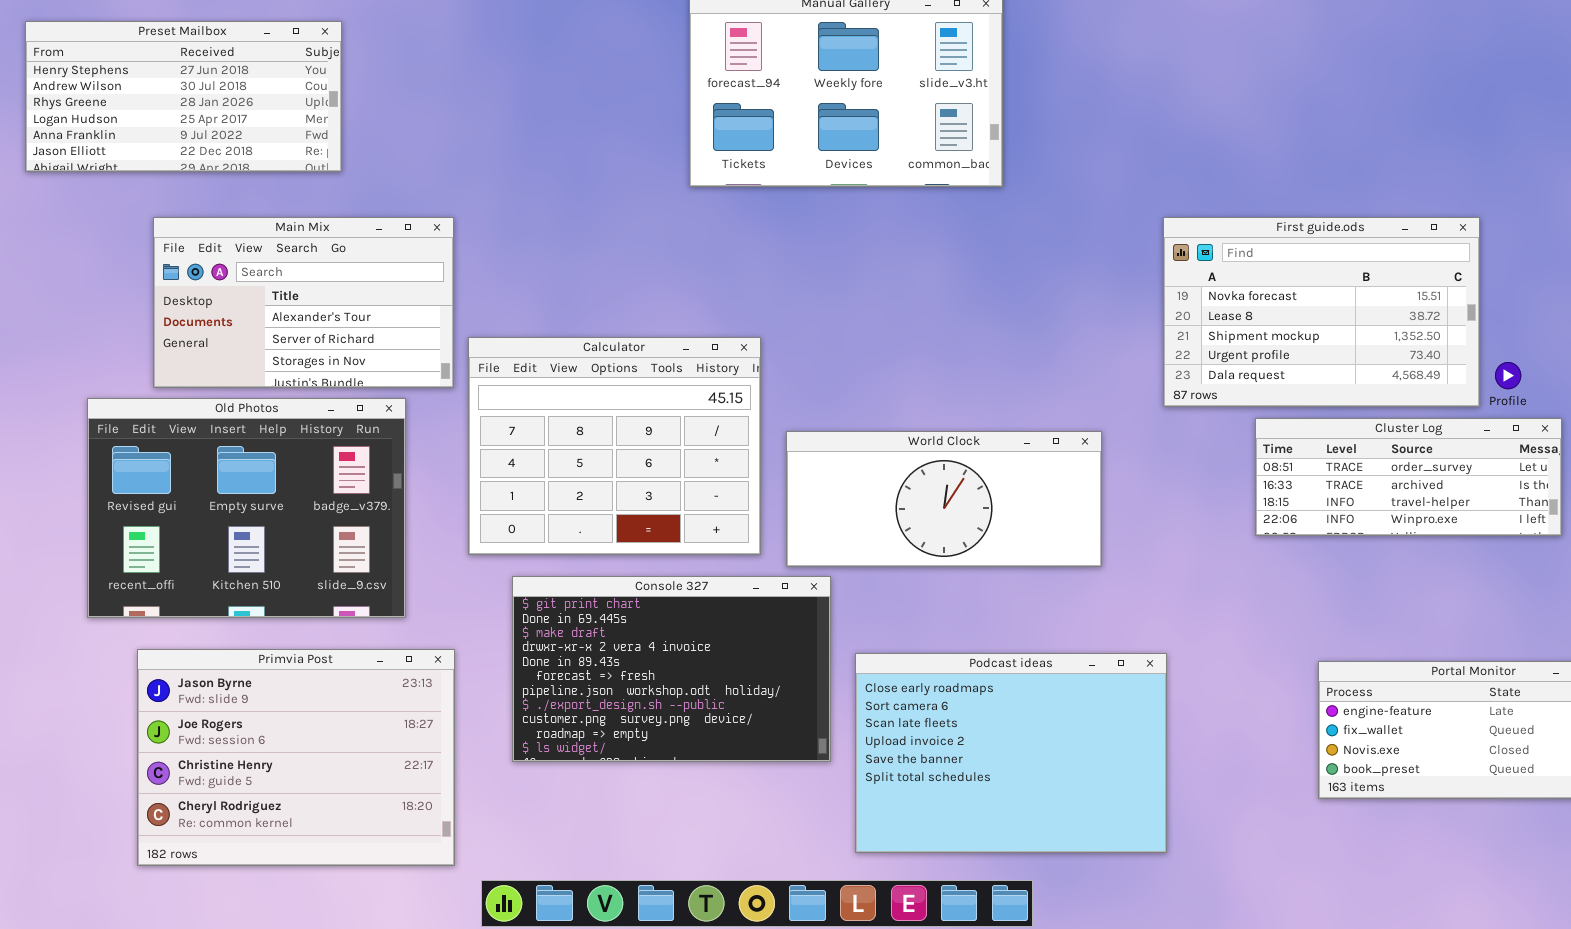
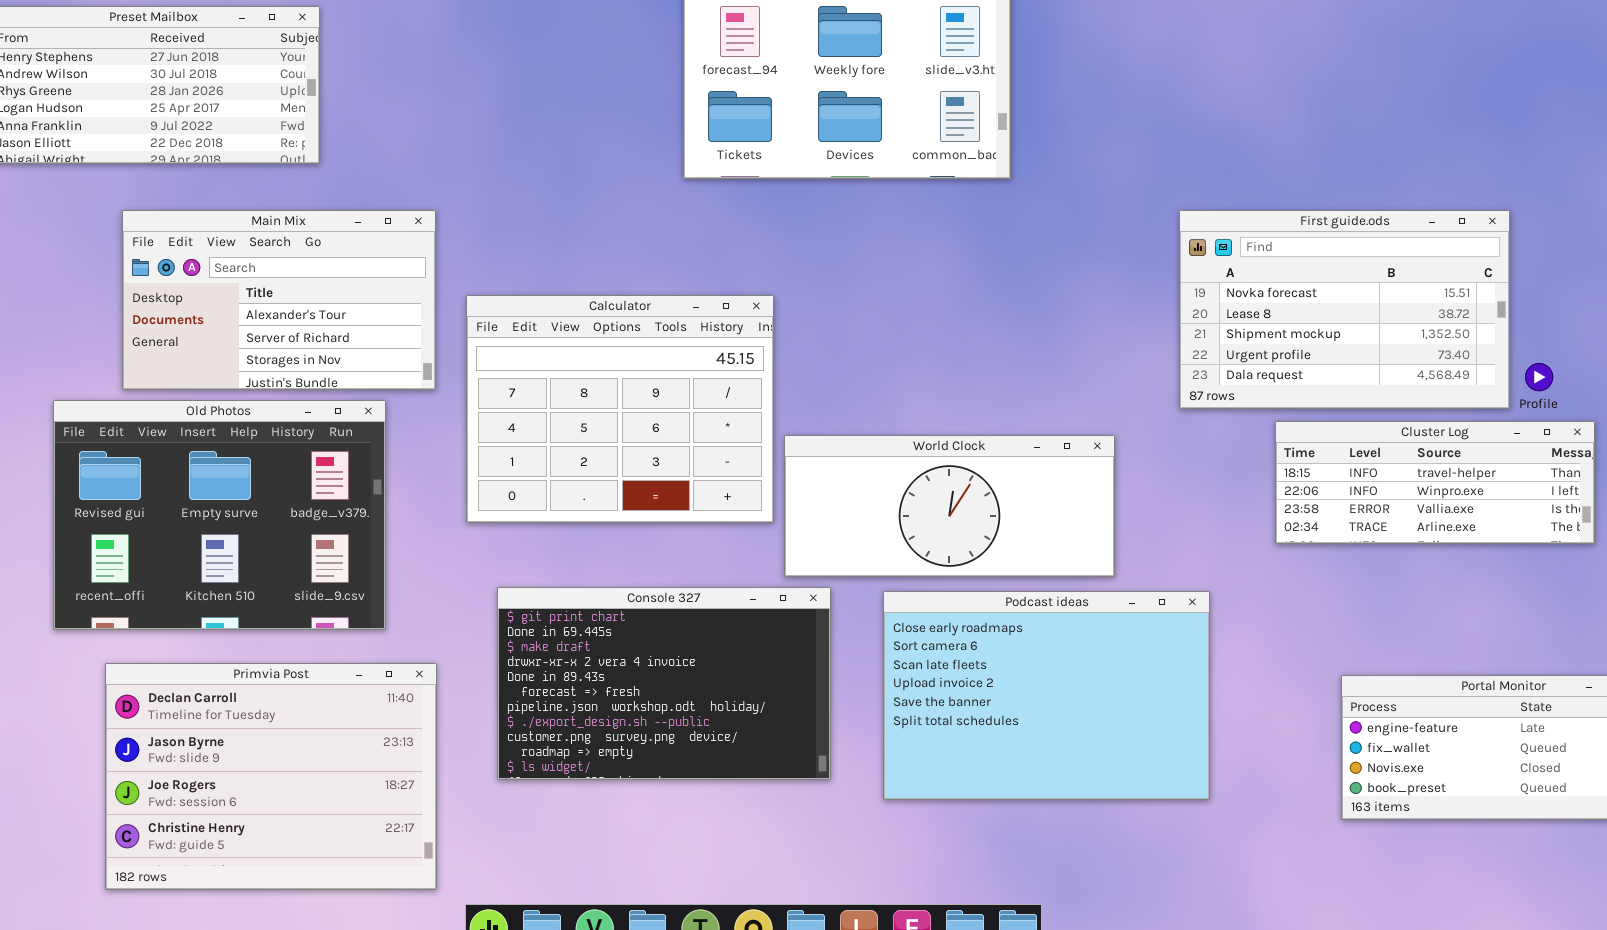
Calculator: [468,337,761,555] -> [466,295,774,523], moved
Cluster Log: [1255,418,1562,536] -> [1275,421,1595,544], scrolled down 2 rows
Primvia Post: [137,649,455,866] -> [105,663,437,890], scrolled up 1 row
Podcast ideas: [855,653,1167,853] -> [883,591,1210,800], moved

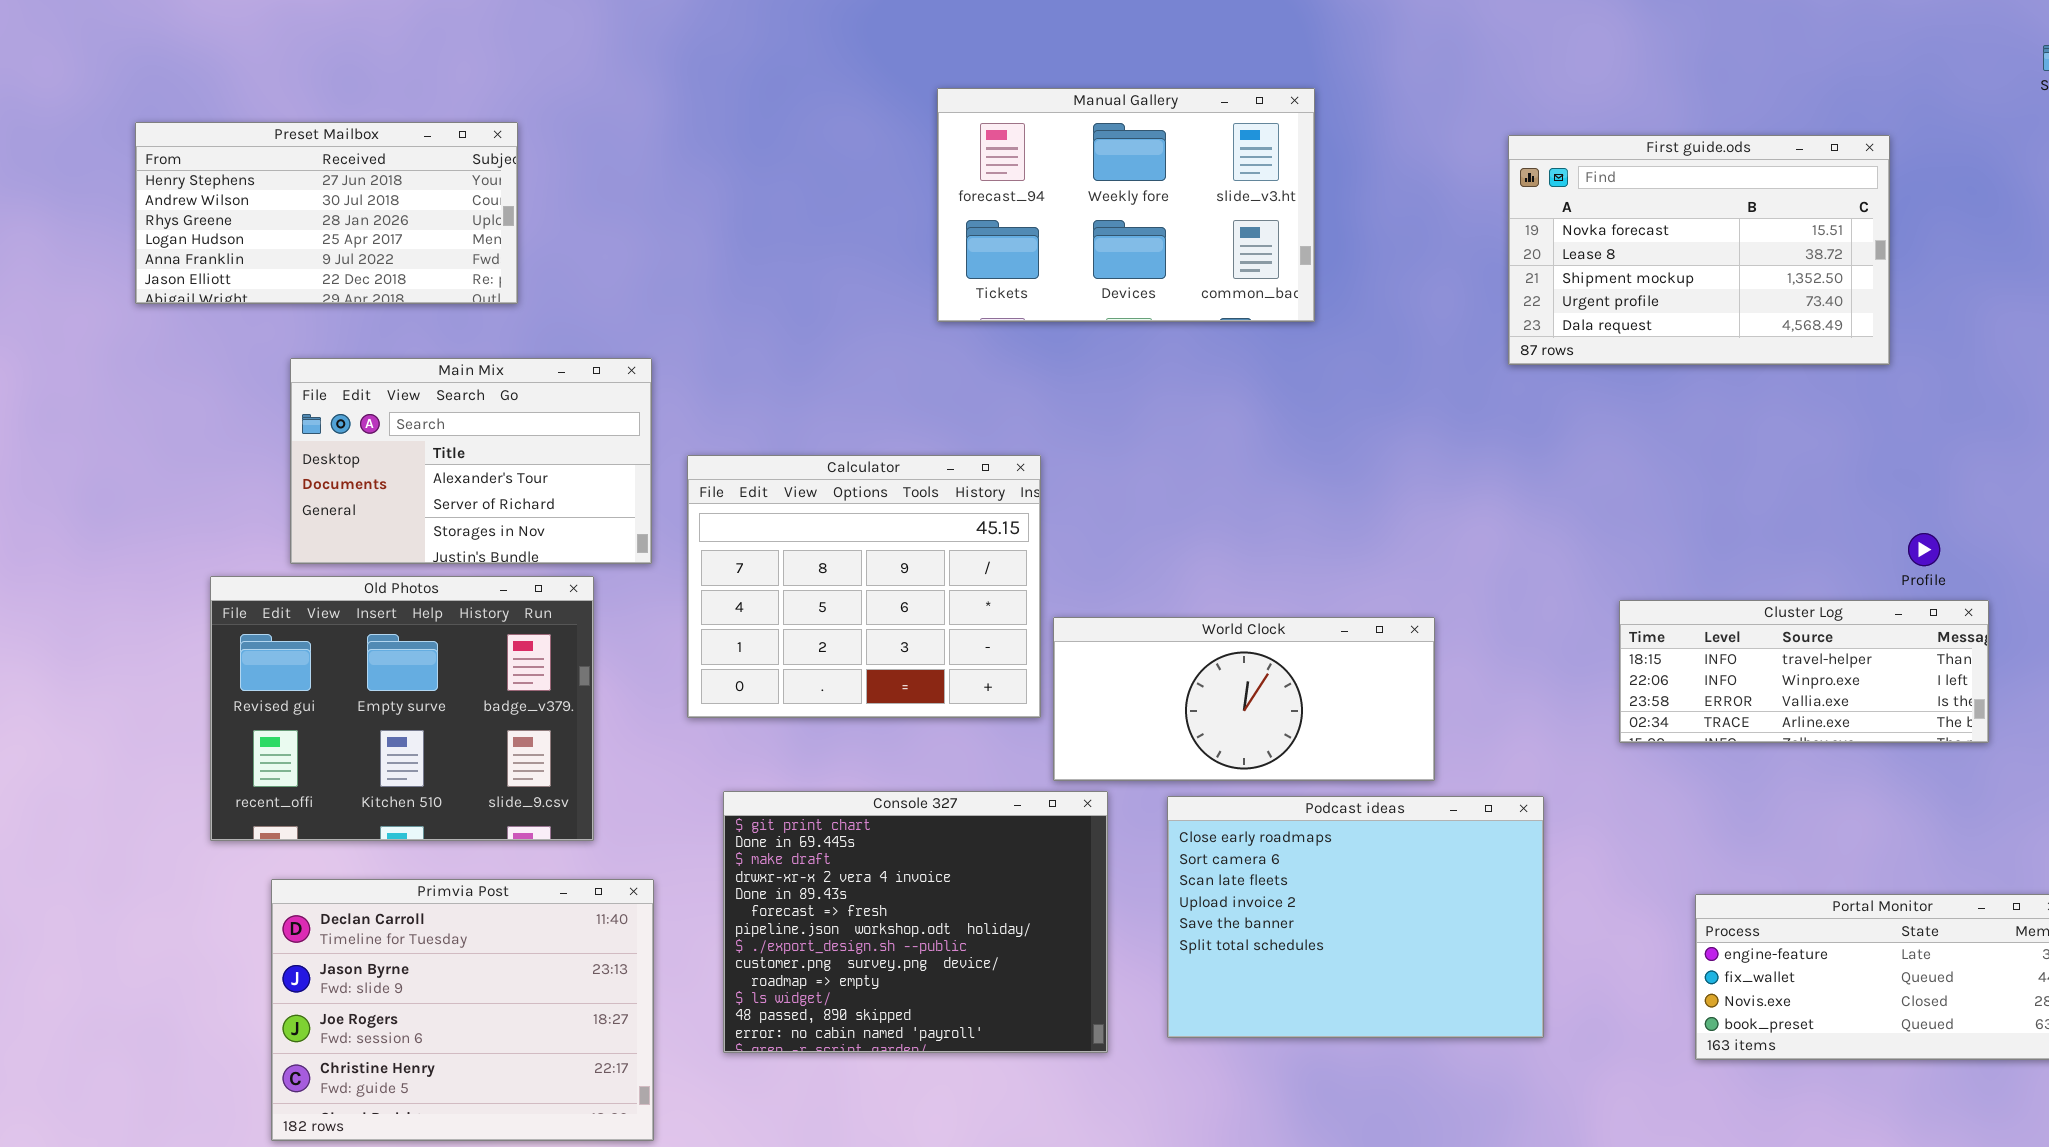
First guide.ods: [1179,210,1510,409] -> [1508,135,1890,365], moved
Console 327: [497,587,831,780] -> [723,791,1108,1053], resized

